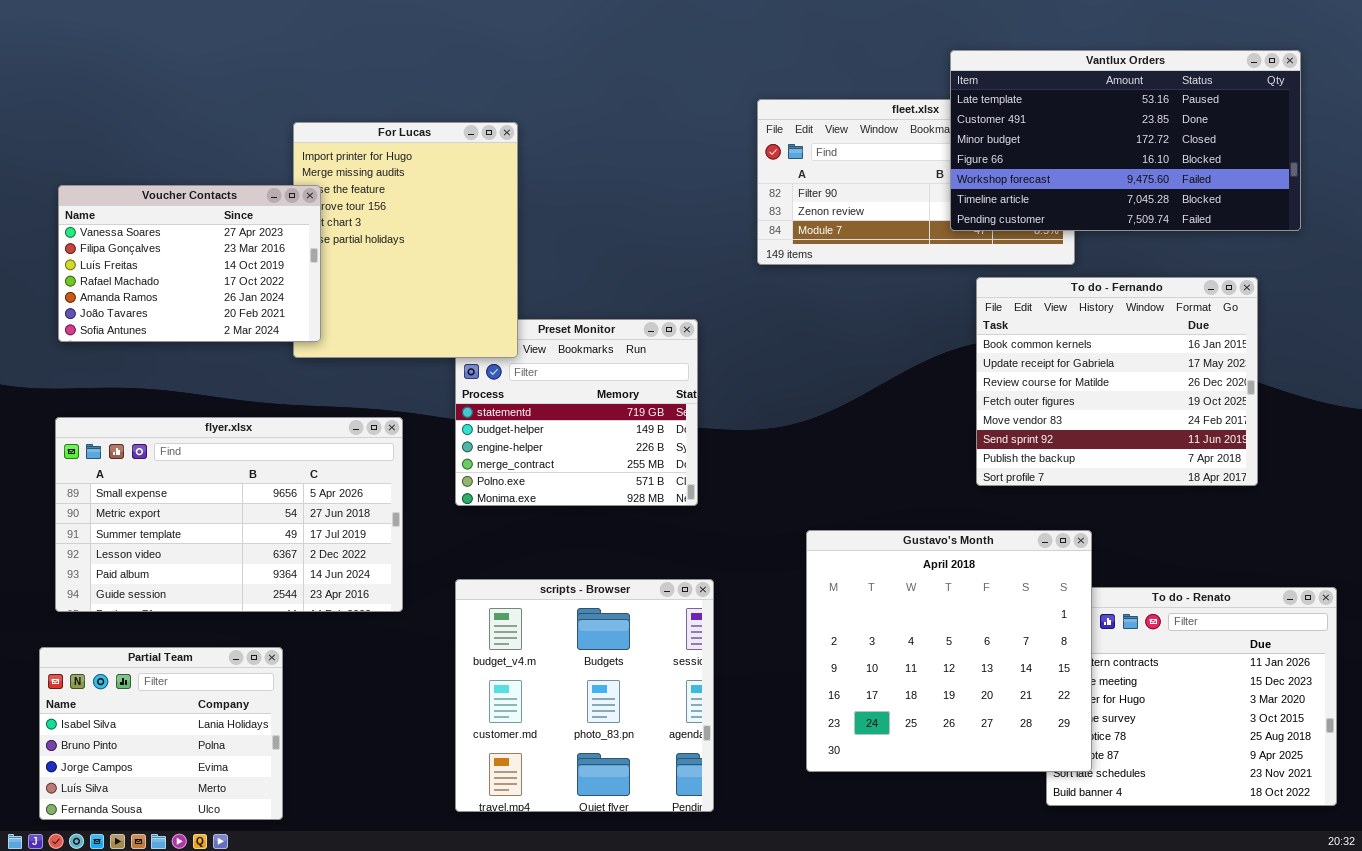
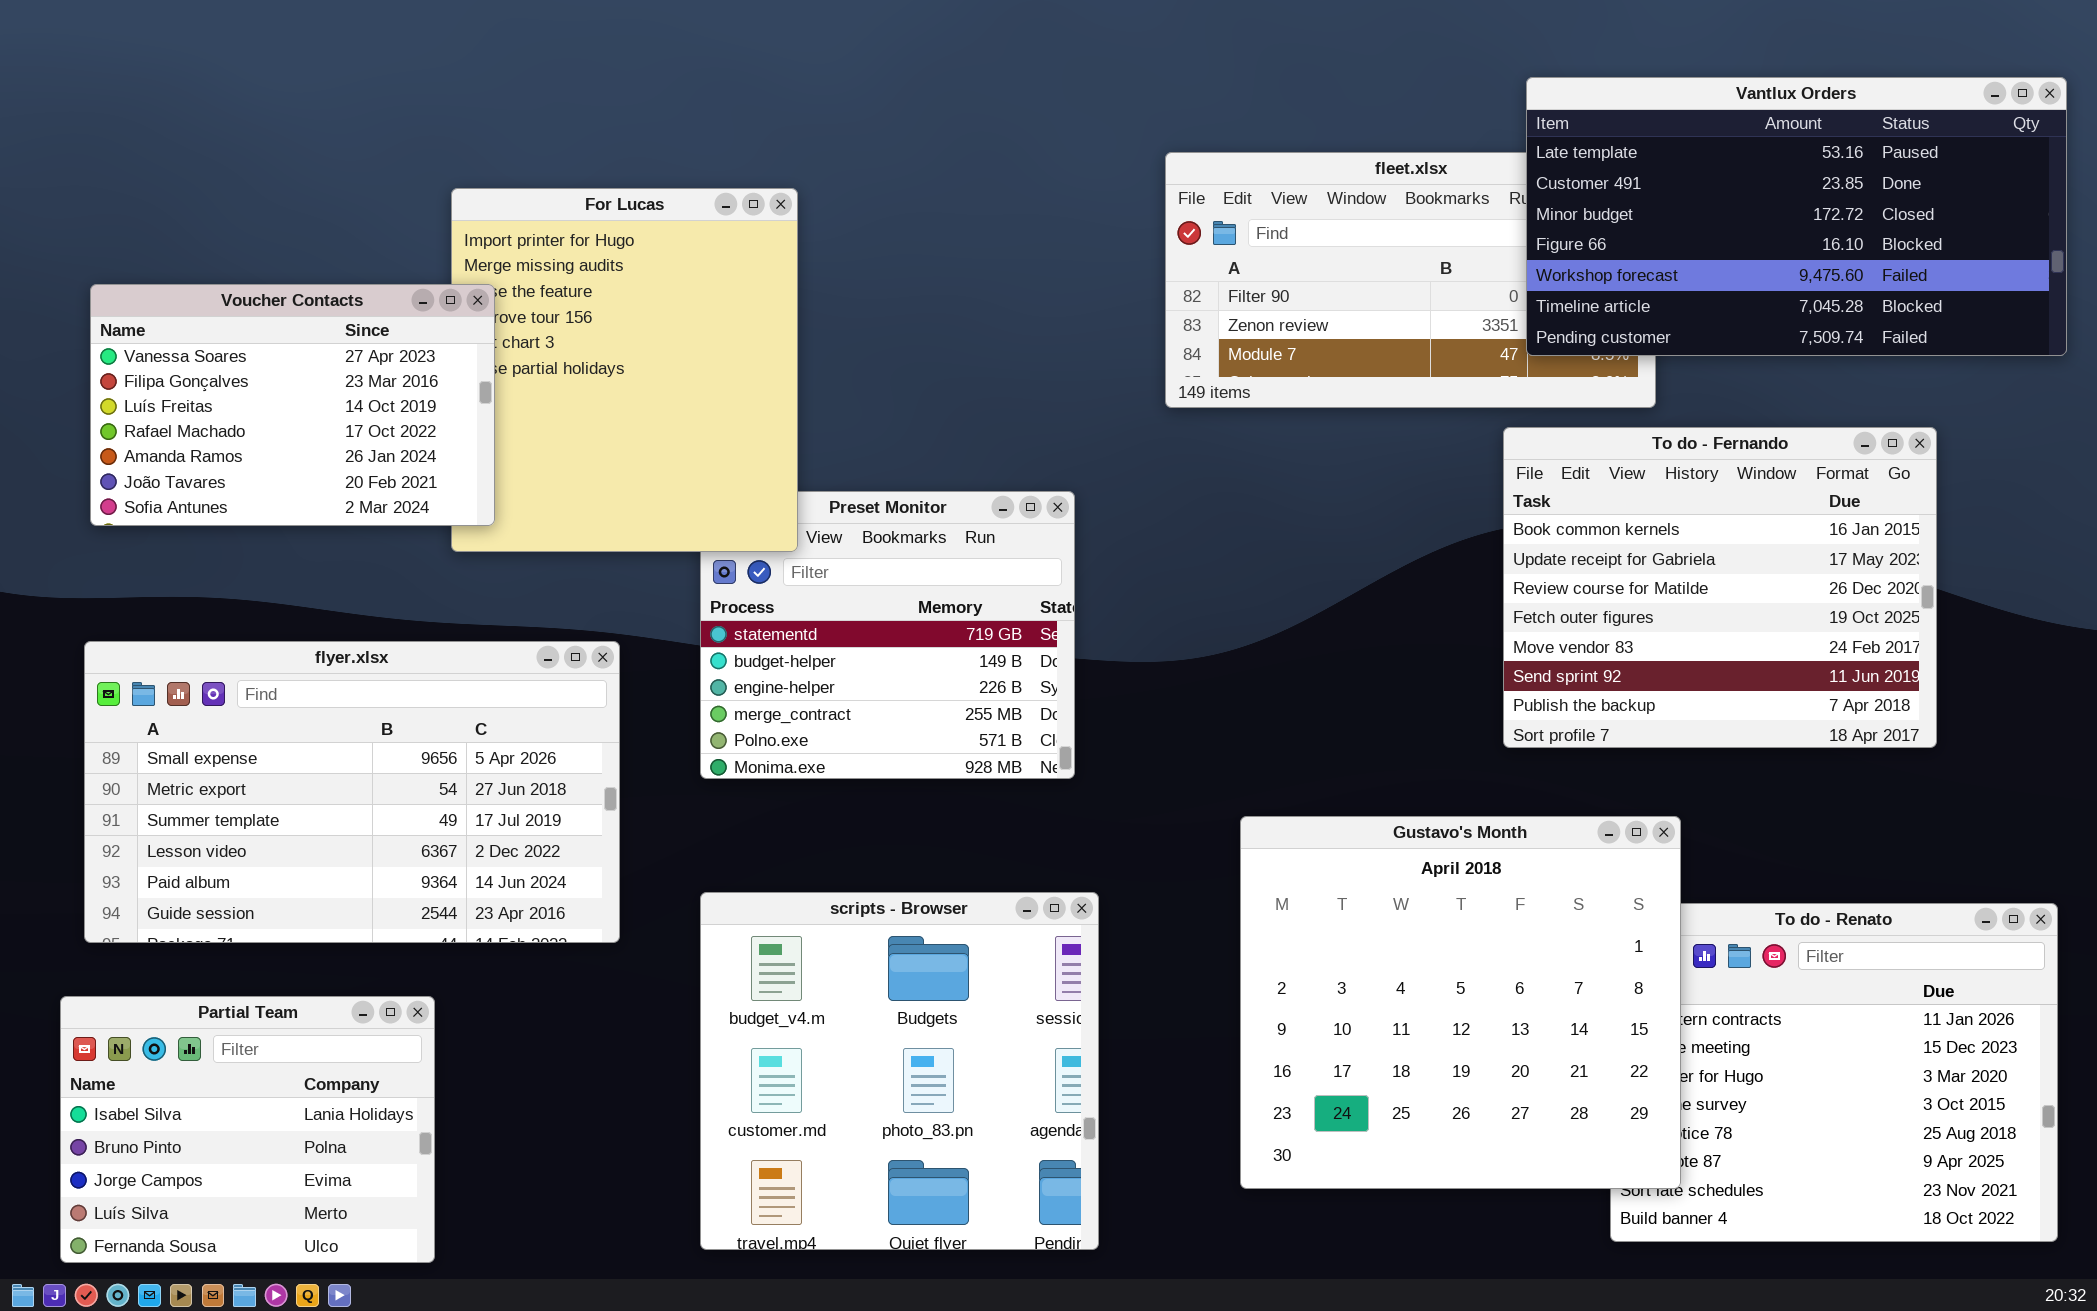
Vantlux Orders: [950,50,1301,231] -> [1526,77,2067,356], moved

